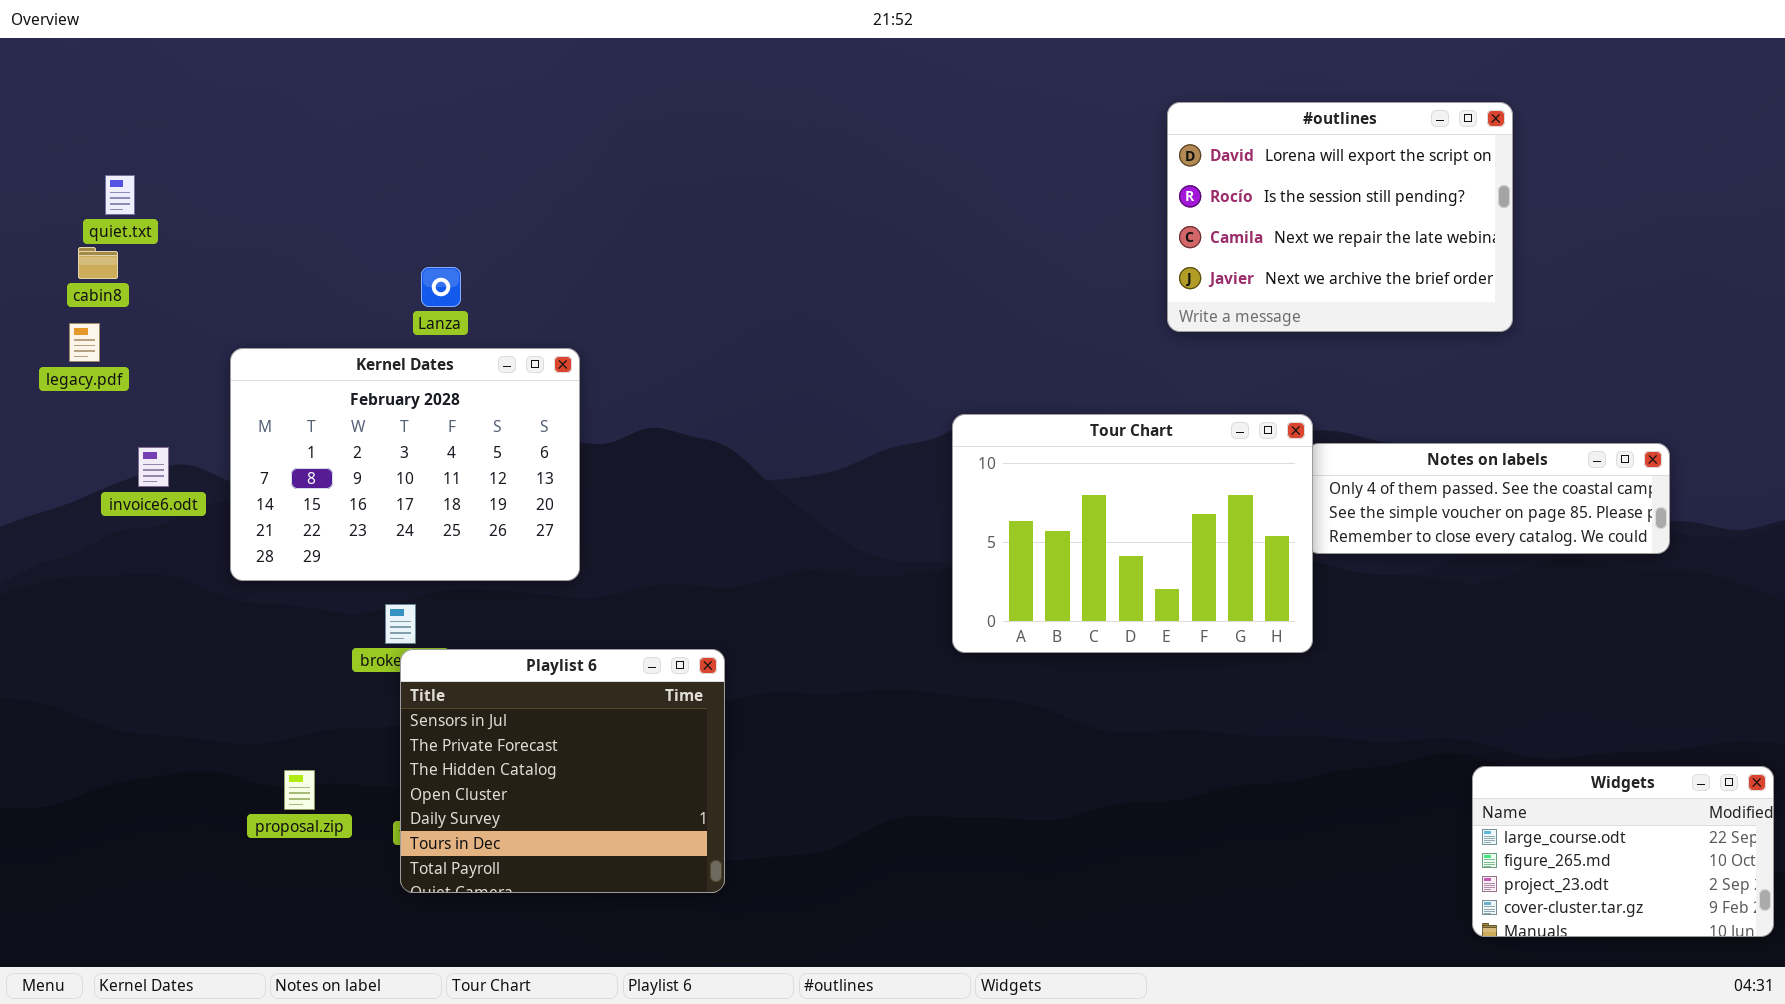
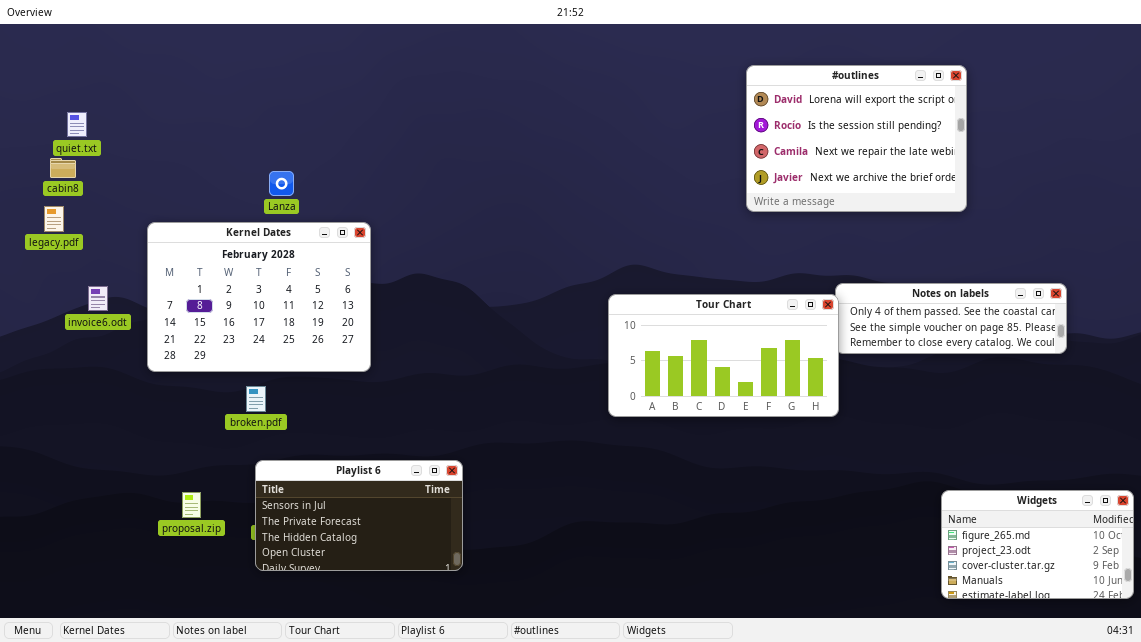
Tour Chart: [952,414,1313,653] -> [608,294,839,417], resized
Playlist 6: [400,649,725,893] -> [255,460,463,571], resized
Widgets: [1472,766,1774,937] -> [941,490,1134,599], scrolled down 1 row

